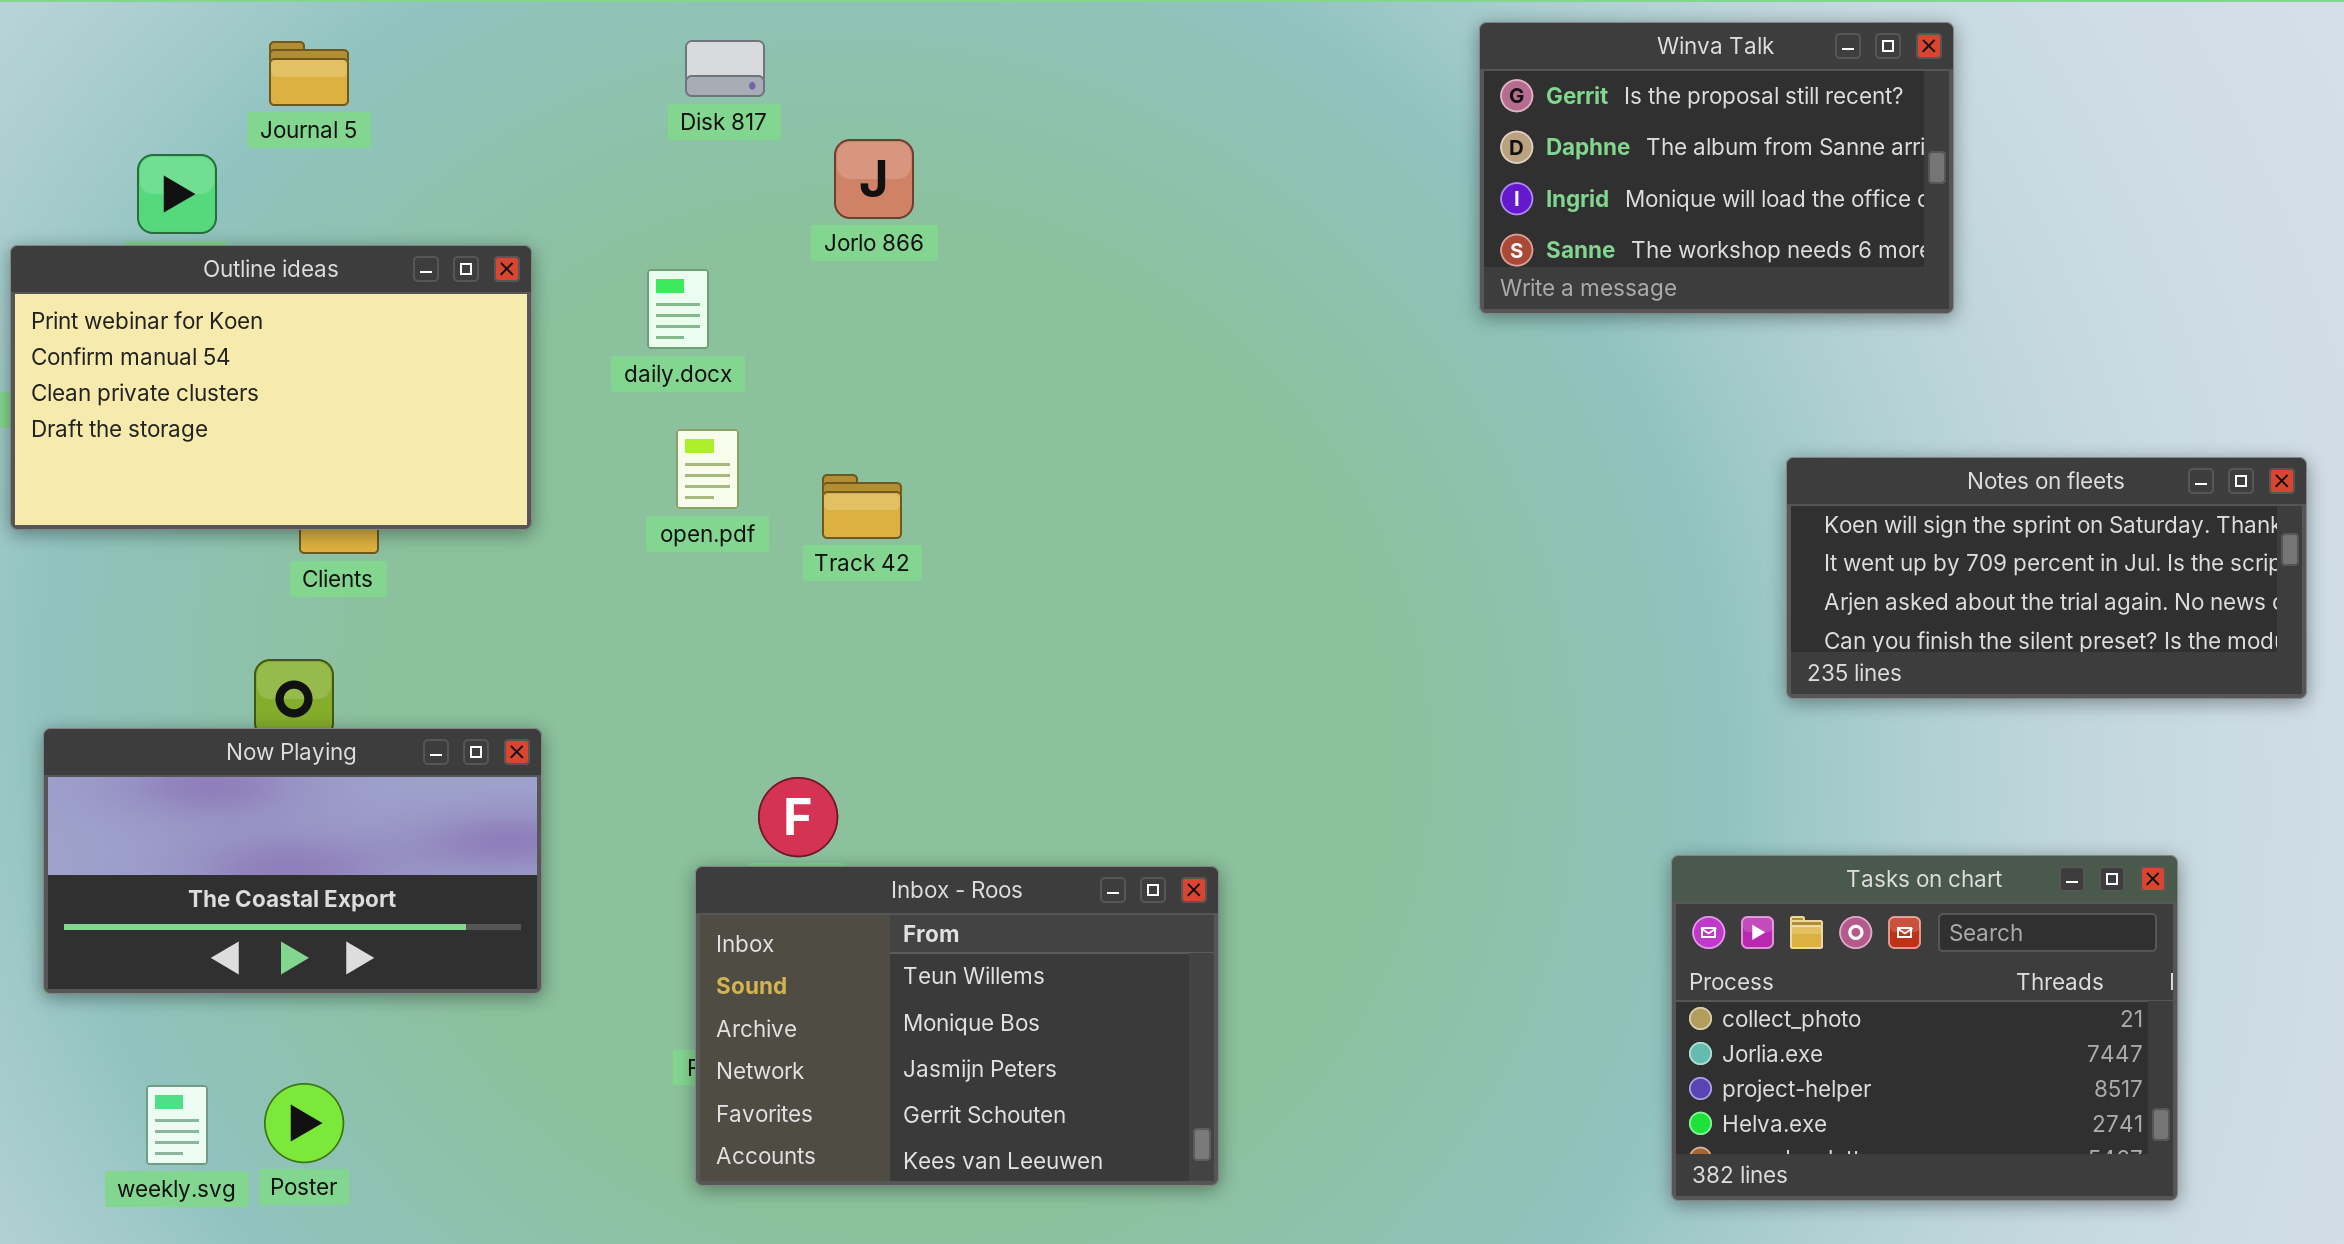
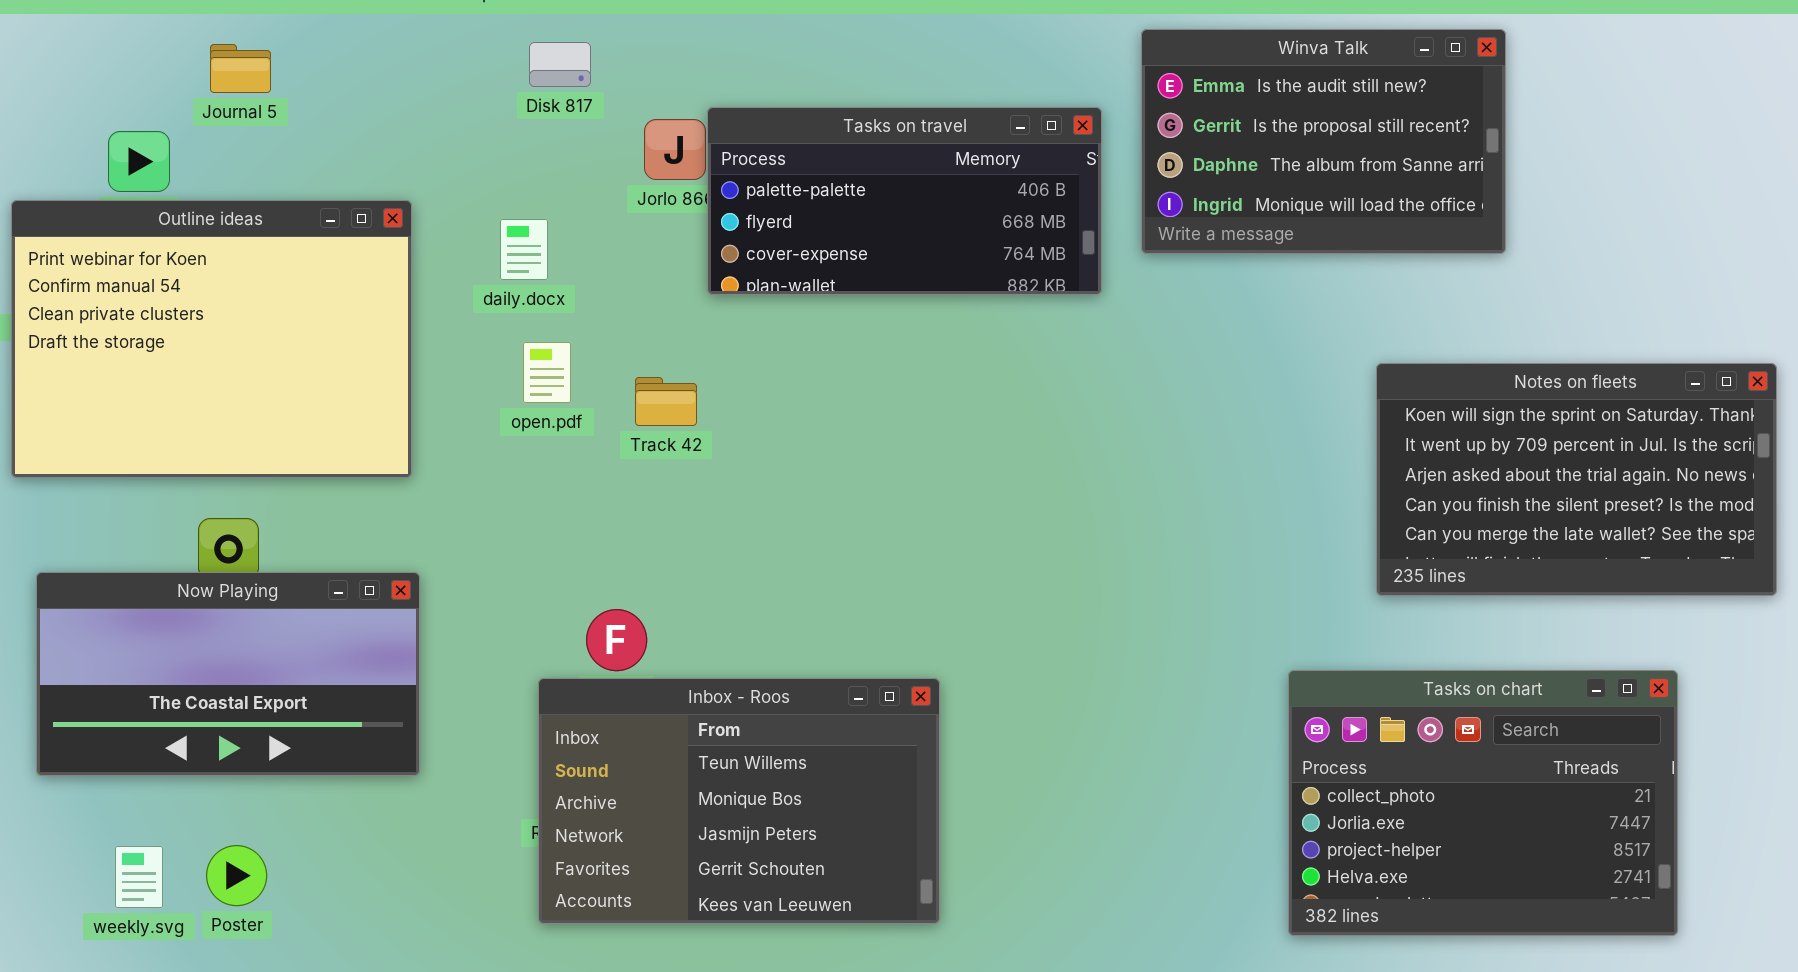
Winva Talk: [1479,22,1954,314] -> [1141,29,1506,254], scrolled up 1 row
Tasks on travel: none -> [707,107,1102,295], opened
Outline ideas: [10,245,532,530] -> [11,200,412,478], resized
Notes on fleets: [1786,457,2307,699] -> [1376,363,1777,596], resized

